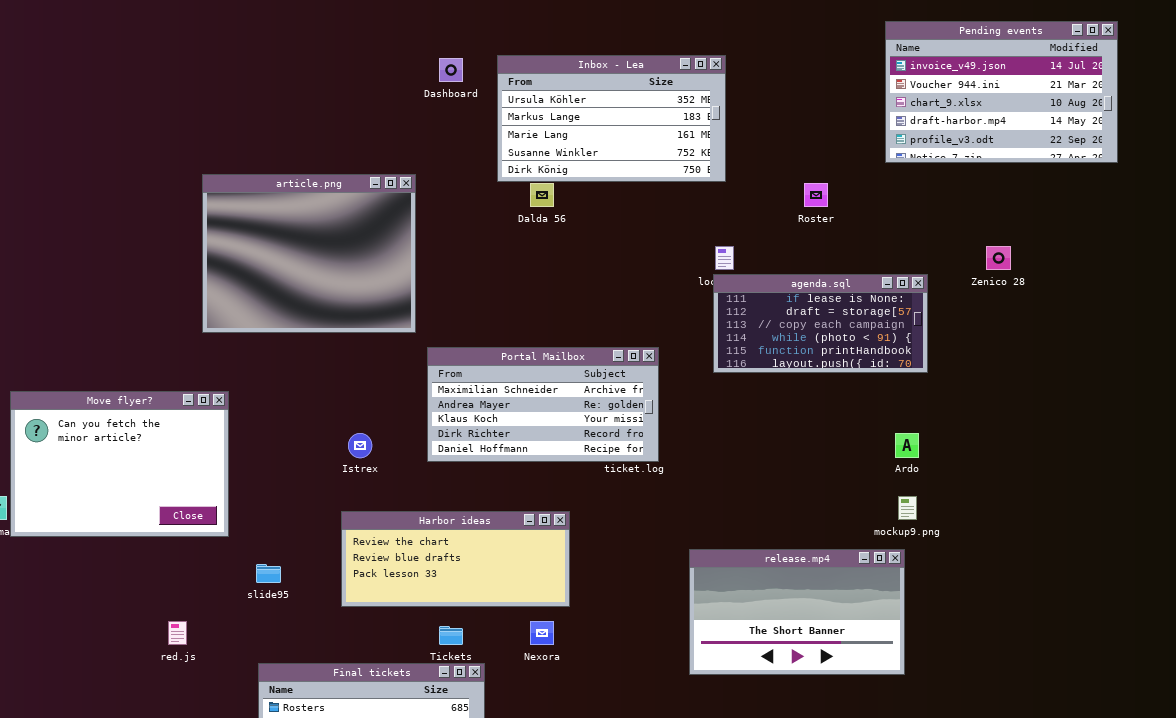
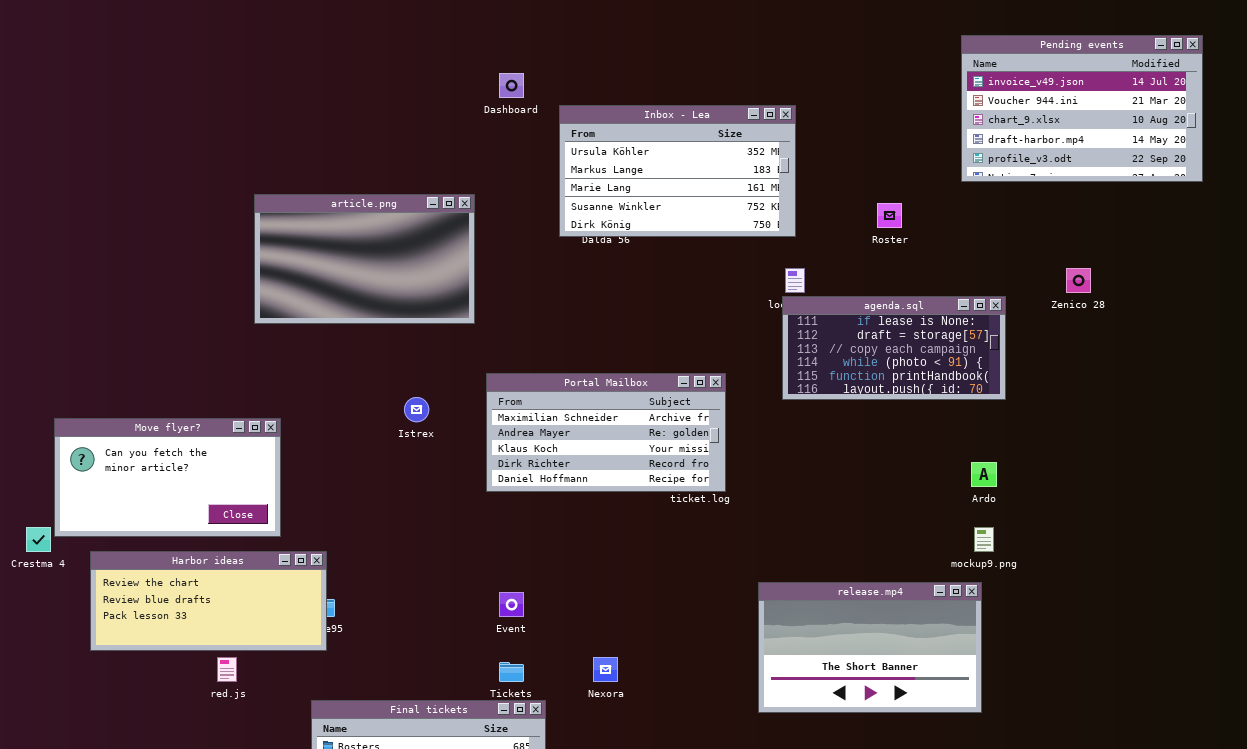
Inbox - Lea: [497,55,726,182] -> [559,105,796,237], moved
article.png: [202,174,416,333] -> [254,194,475,324], resized
Move flyer?: [10,391,229,537] -> [54,418,281,537], resized
Istrex: [348,433,372,458] -> [404,397,429,422], moved
Harbor ideas: [341,511,570,607] -> [90,551,327,651], moved

